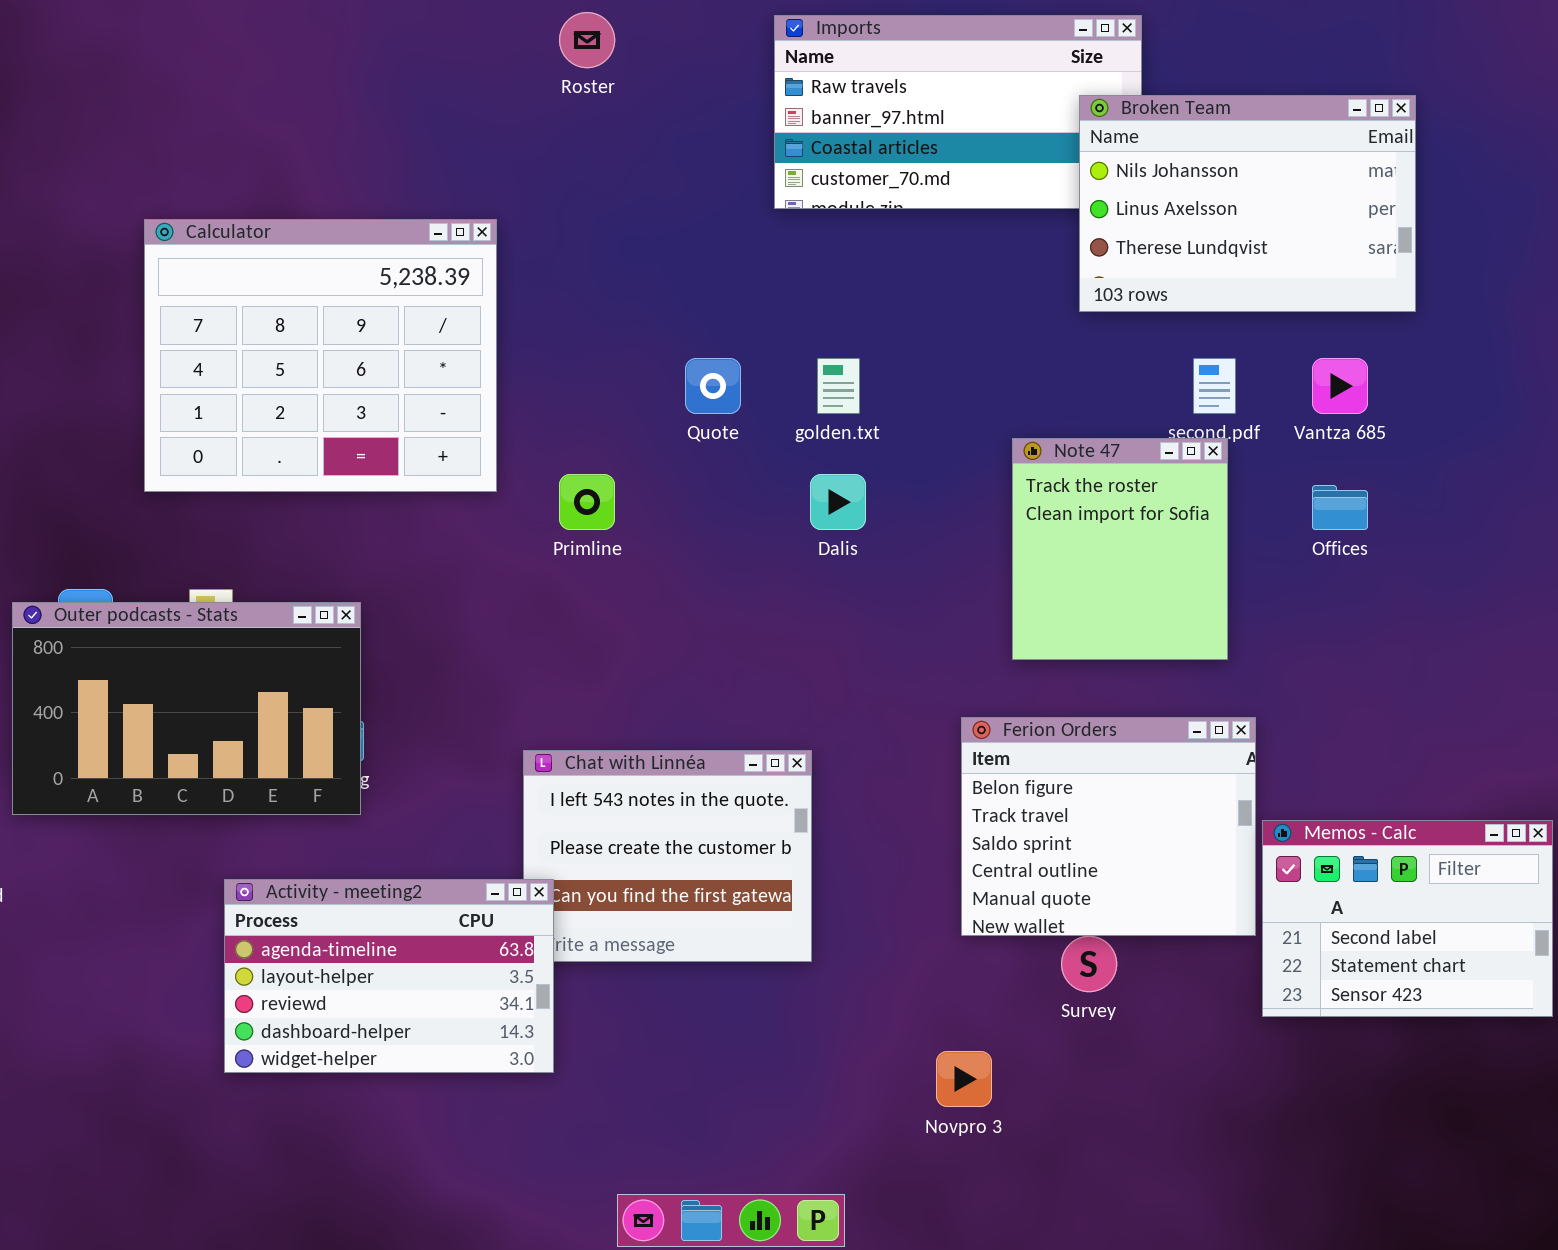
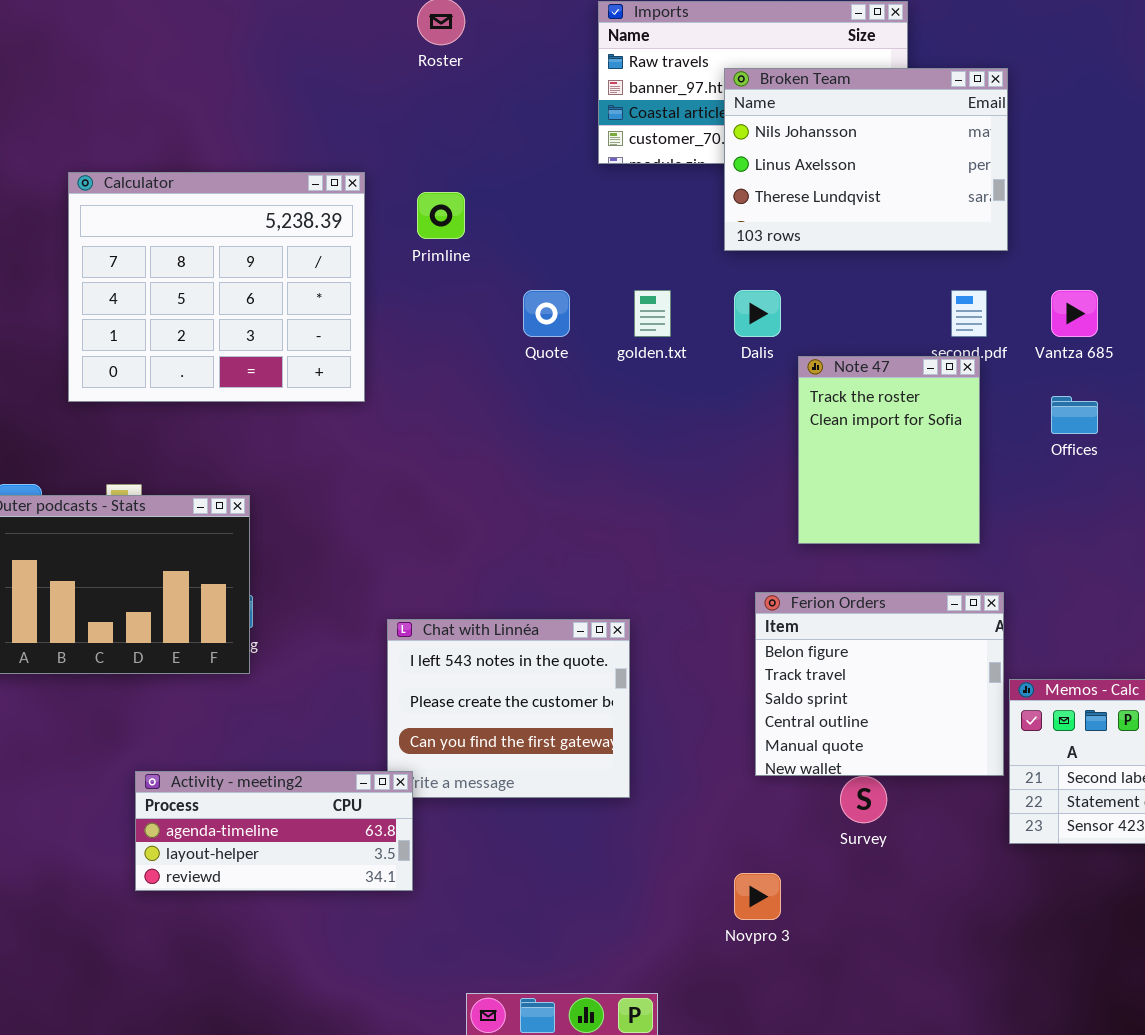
Broken Team: [1079,95,1416,312] -> [724,68,1008,251], moved
Primline: [559,474,615,530] -> [417,192,465,239], moved
Dalis: [810,474,866,530] -> [734,290,781,337], moved
Activity - meeting2: [224,879,554,1073] -> [135,771,413,891], resized

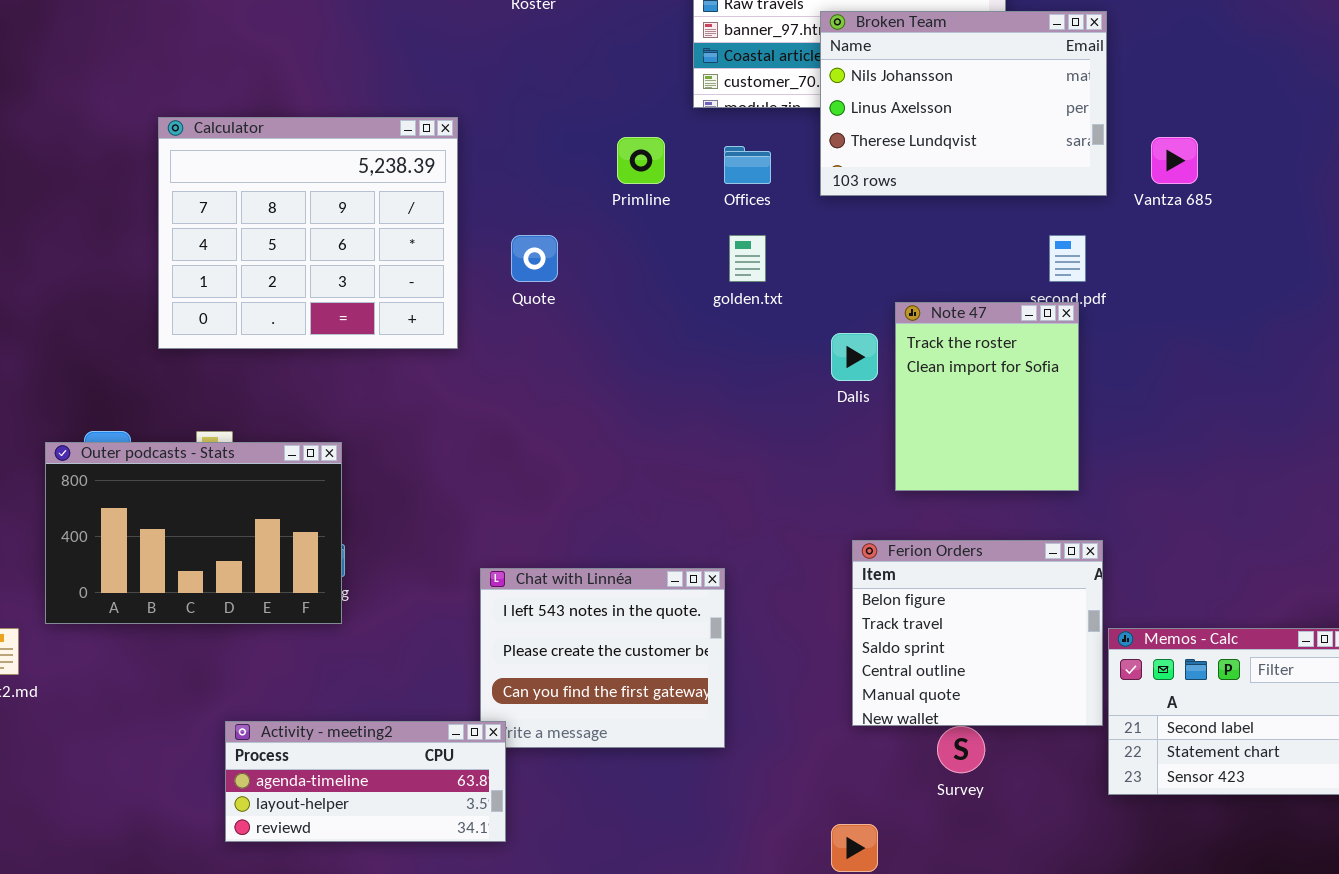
Primline: [417,192,465,239] -> [617,137,665,184], moved
Quote: [523,290,570,337] -> [511,235,558,282], moved
Dalis: [734,290,781,337] -> [831,333,878,381], moved
Vantza 685: [1051,290,1098,337] -> [1151,137,1198,184], moved
Offices: [1051,396,1098,434] -> [724,146,771,184], moved

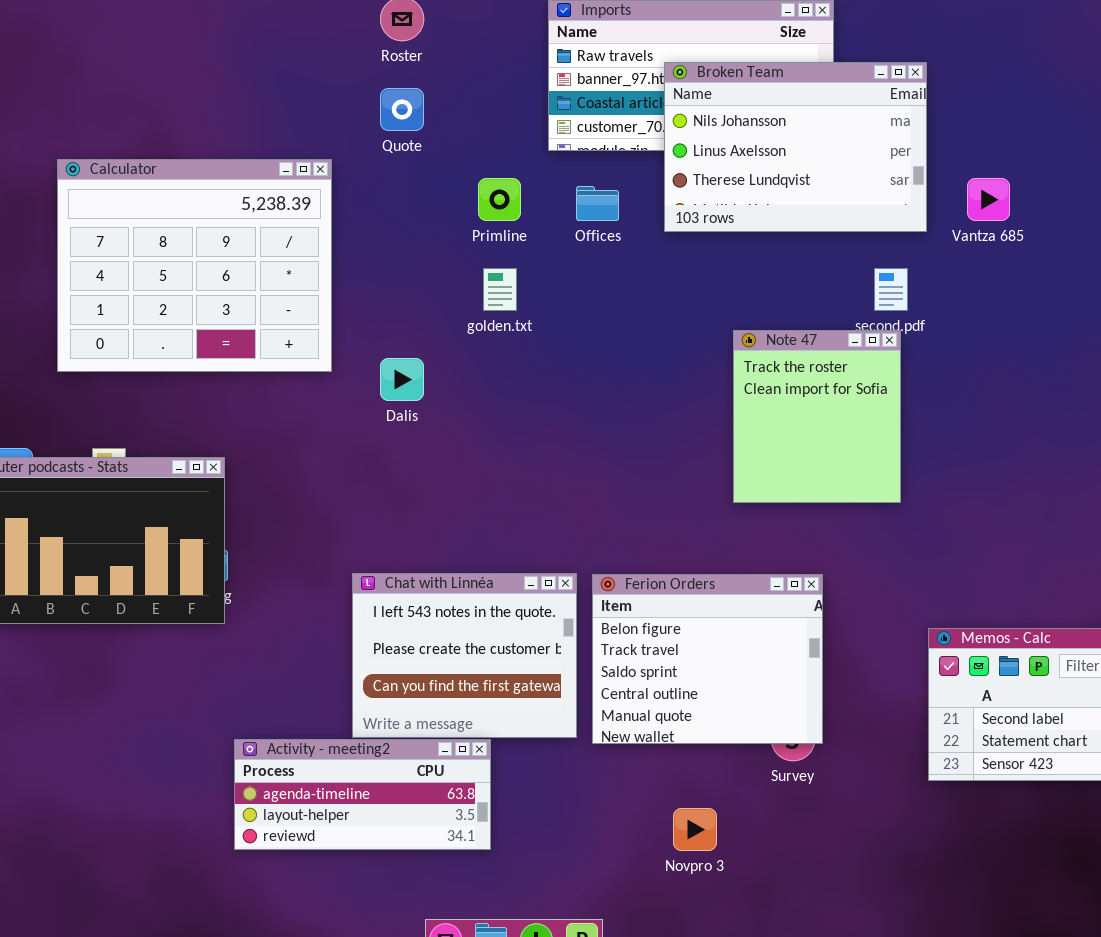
Quote: [511,235,558,282] -> [380,88,424,131], moved
golden.txt: [729,235,766,282] -> [483,268,517,311], moved
Dalis: [831,333,878,381] -> [380,358,424,401], moved
Ferion Orders: [852,540,1103,726] -> [592,574,823,744], moved
Activity - meeting2: [225,721,506,842] -> [234,739,491,850], moved

